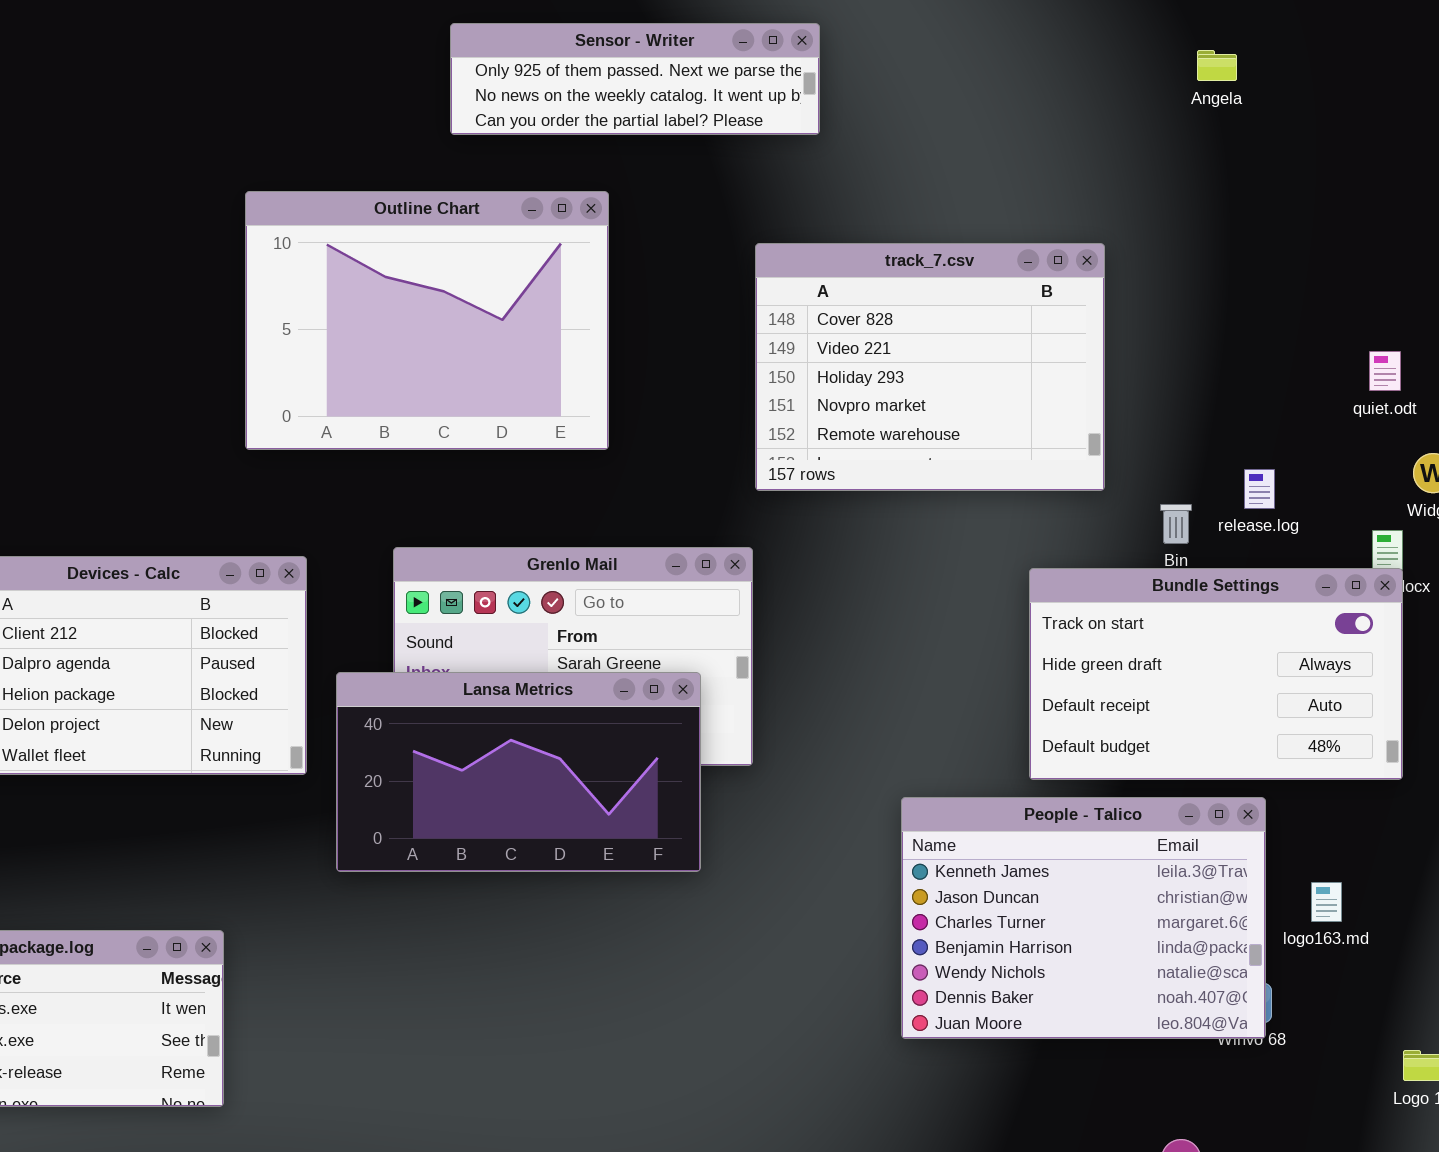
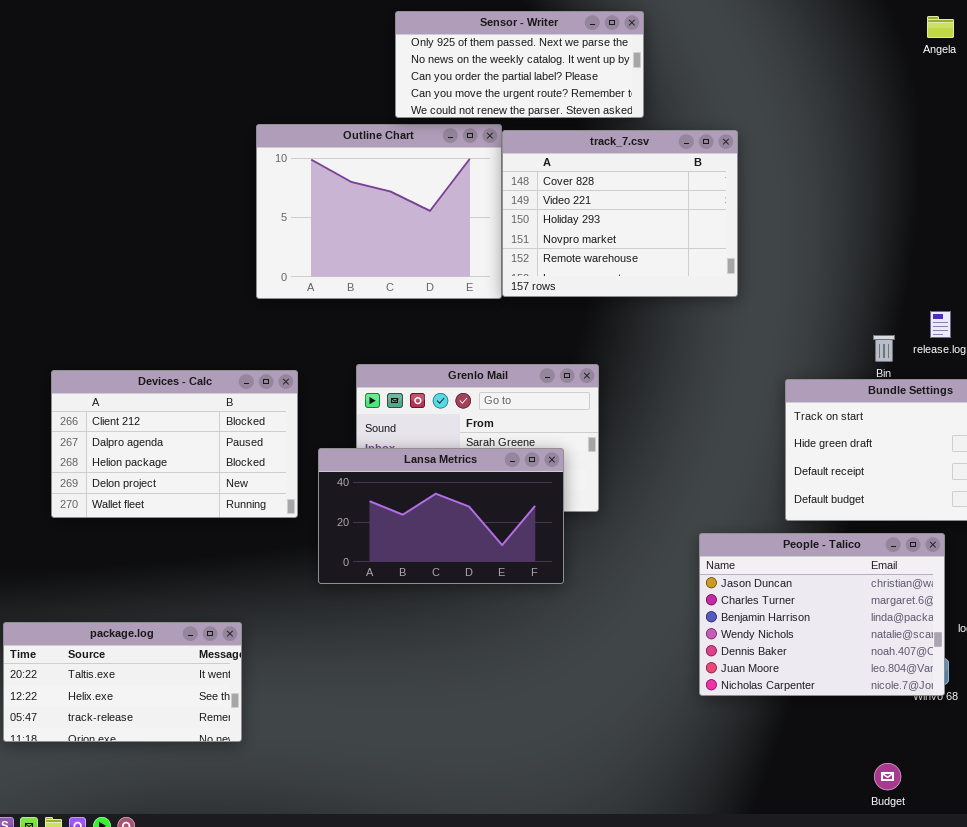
Sensor - Writer: [450,23,820,135] -> [395,11,644,118], resized
Angela: [1197,50,1237,81] -> [927,16,954,38], moved
track_7.csv: [755,243,1105,491] -> [502,130,738,297], moved
People - Talico: [901,797,1266,1039] -> [699,533,945,696], scrolled down 1 row

